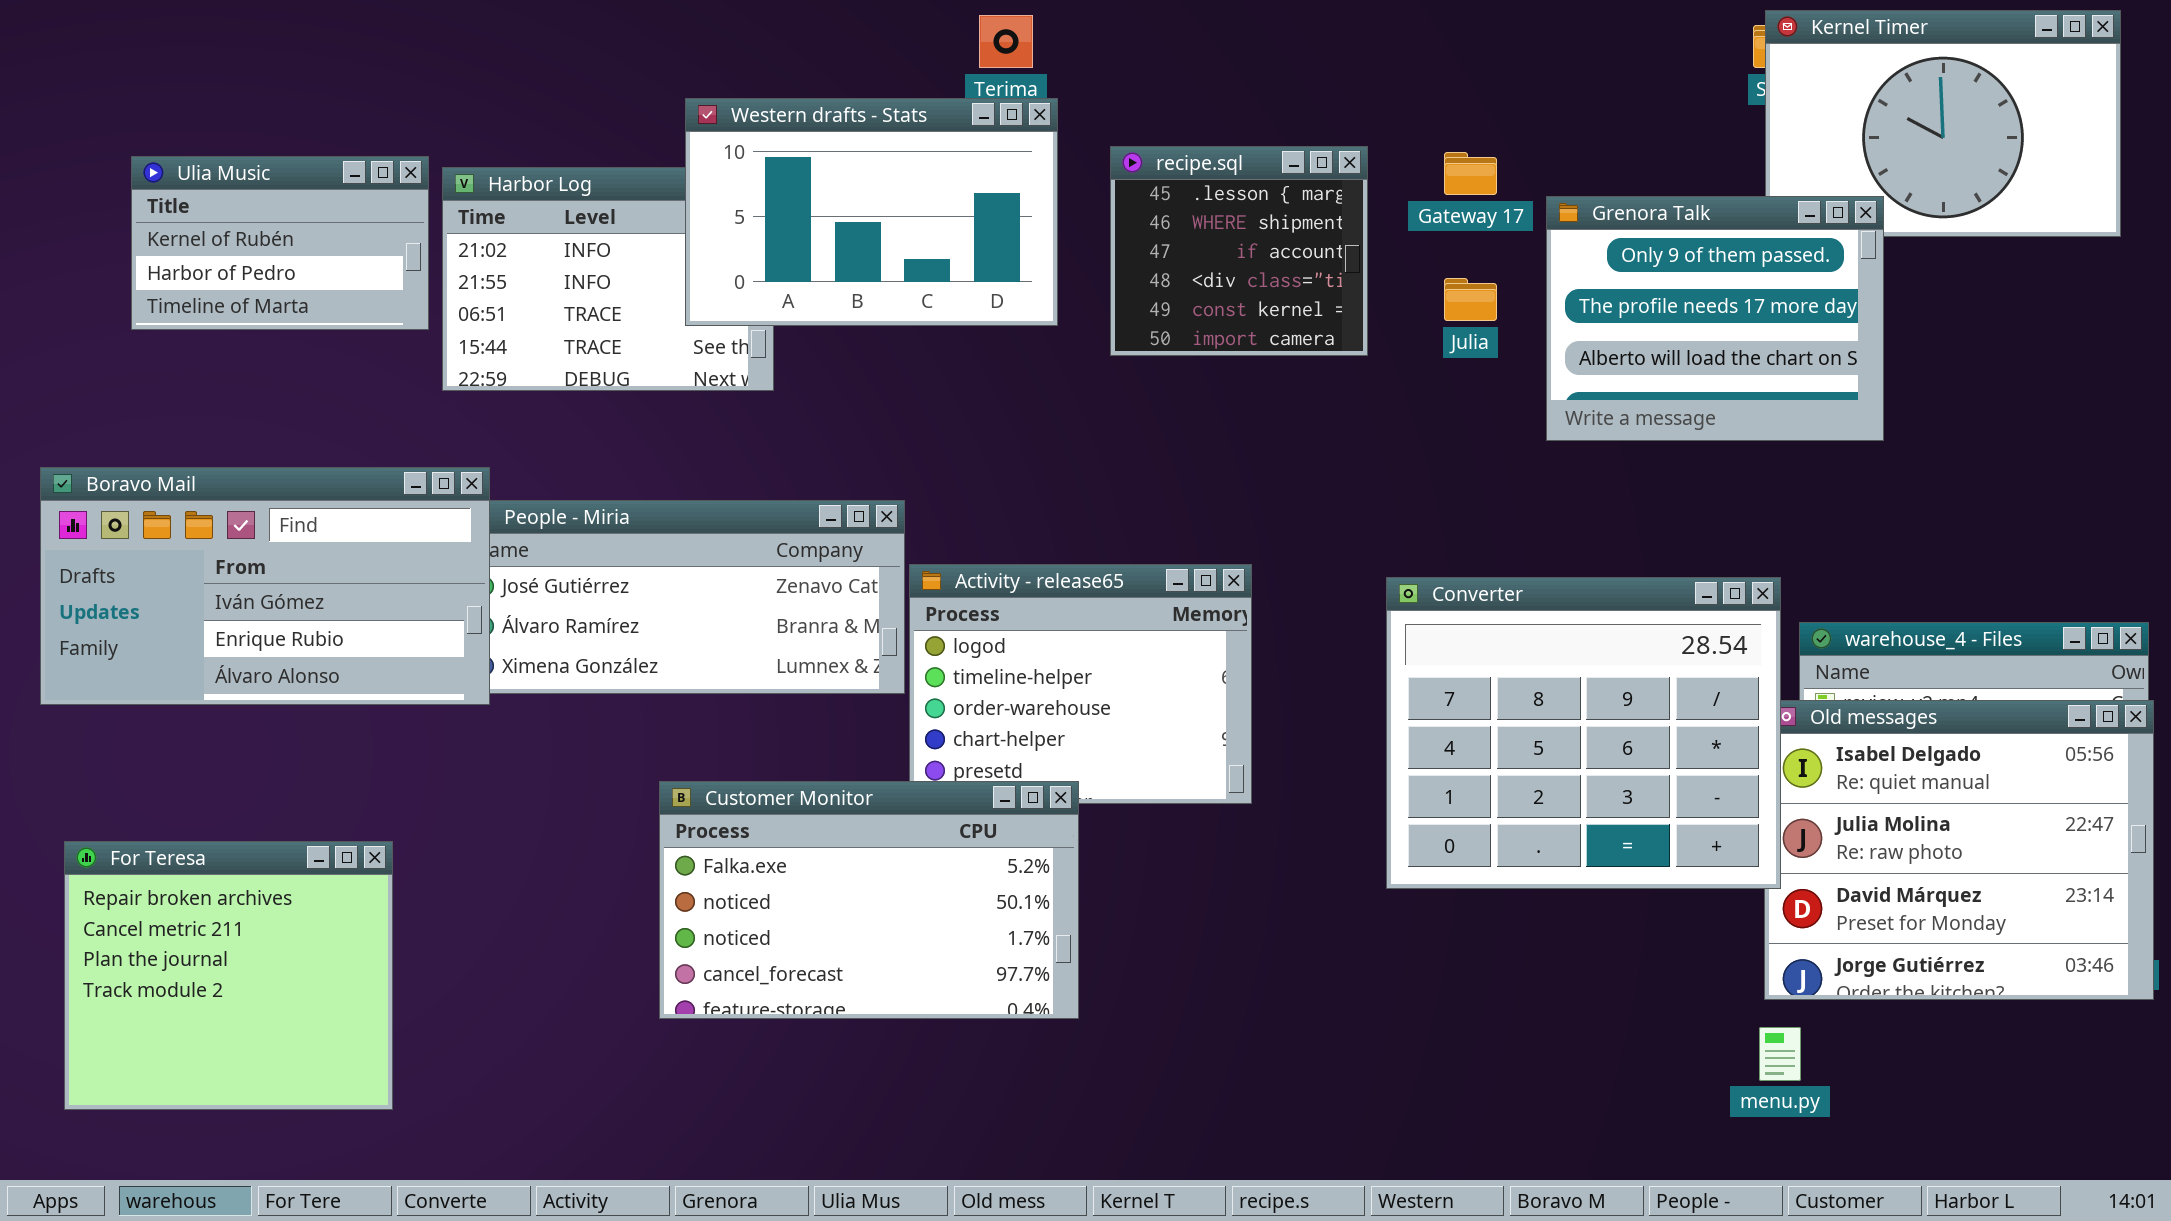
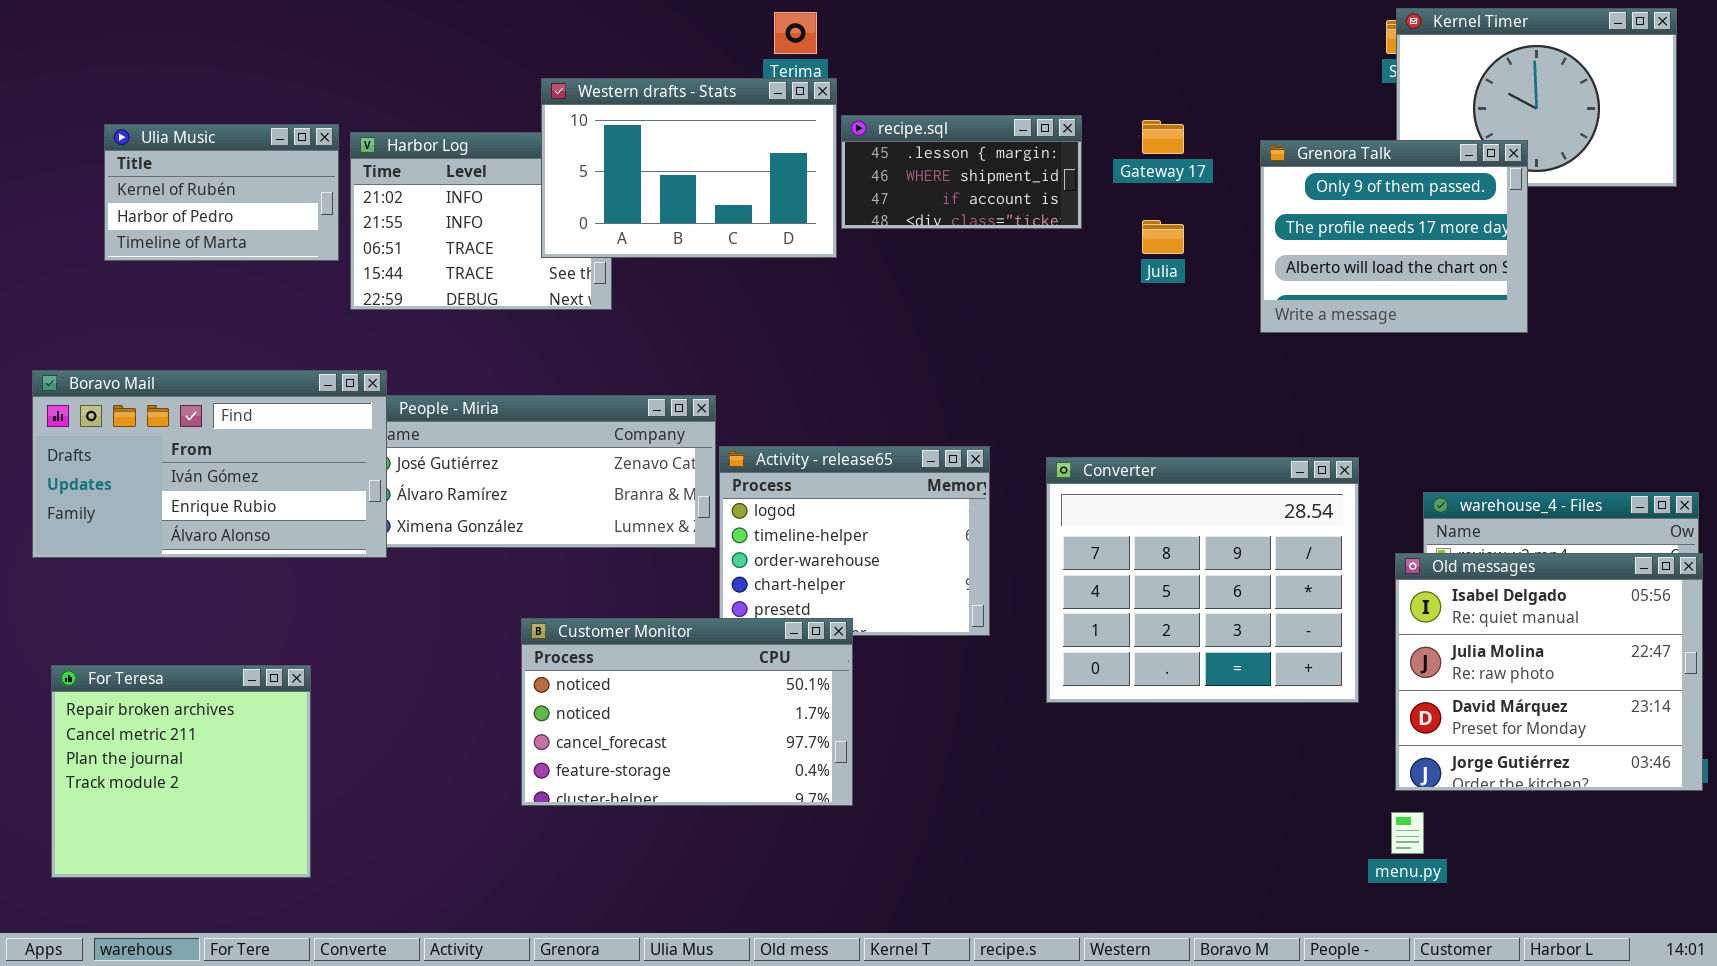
recipe.sql: [1110,146,1368,356] -> [841,115,1082,229], resized
Grenora Talk: [1546,196,1884,441] -> [1260,140,1528,333], moved
Converter: [1386,577,1781,889] -> [1046,457,1359,703], moved
Customer Monitor: [659,781,1079,1019] -> [521,618,853,806], scrolled down 1 row

